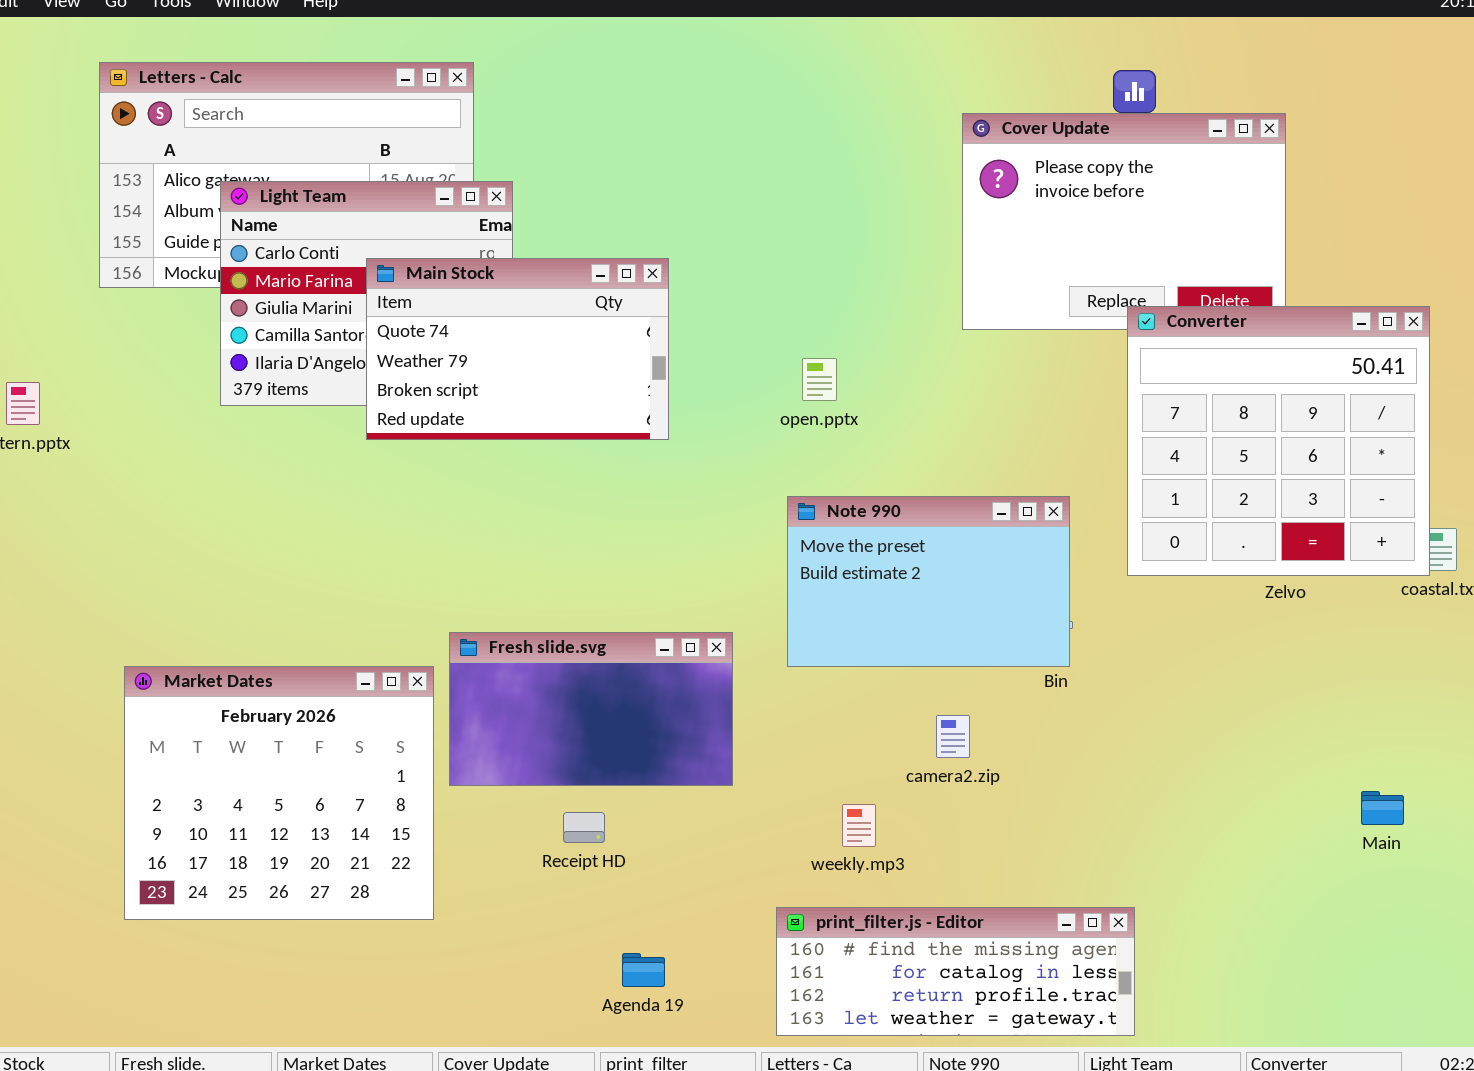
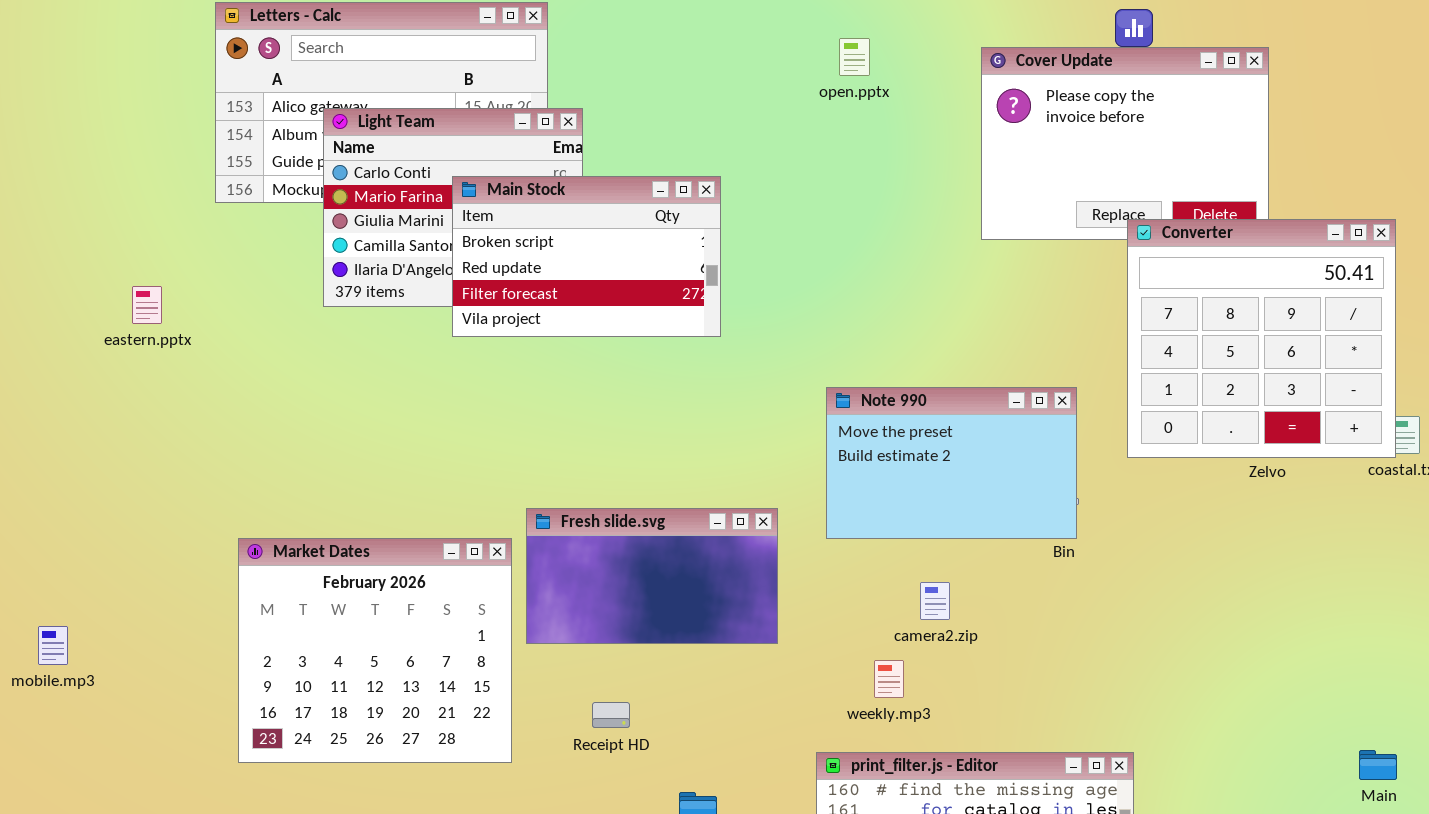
Main Stock: [366,258,669,440] -> [452,176,721,337], scrolled down 2 rows
open.pptx: [802,358,837,401] -> [839,38,870,76], moved
camera2.zip: [936,715,970,758] -> [920,582,950,620], moved
Main: [1361,791,1404,825] -> [1359,750,1397,780], moved
Receipt HD: [563,812,605,843] -> [592,702,630,728], moved

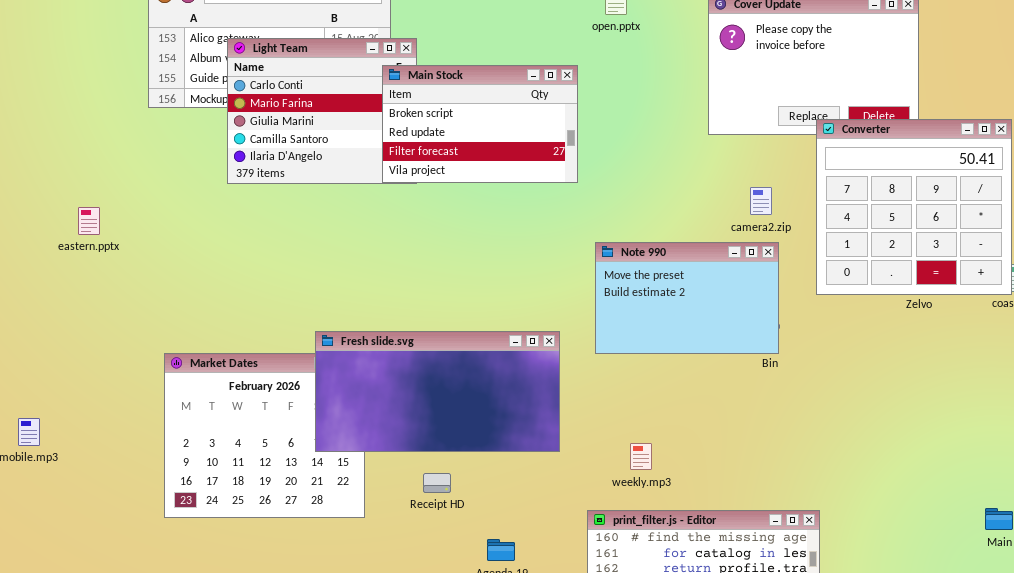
Main Stock: [452,176,721,337] -> [382,65,578,183], moved
eastern.pptx: [132,286,162,324] -> [78,207,100,235], moved
Fresh slide.svg: [526,508,778,644] -> [315,331,560,452], resized
camera2.zip: [920,582,950,620] -> [750,187,772,215], moved

